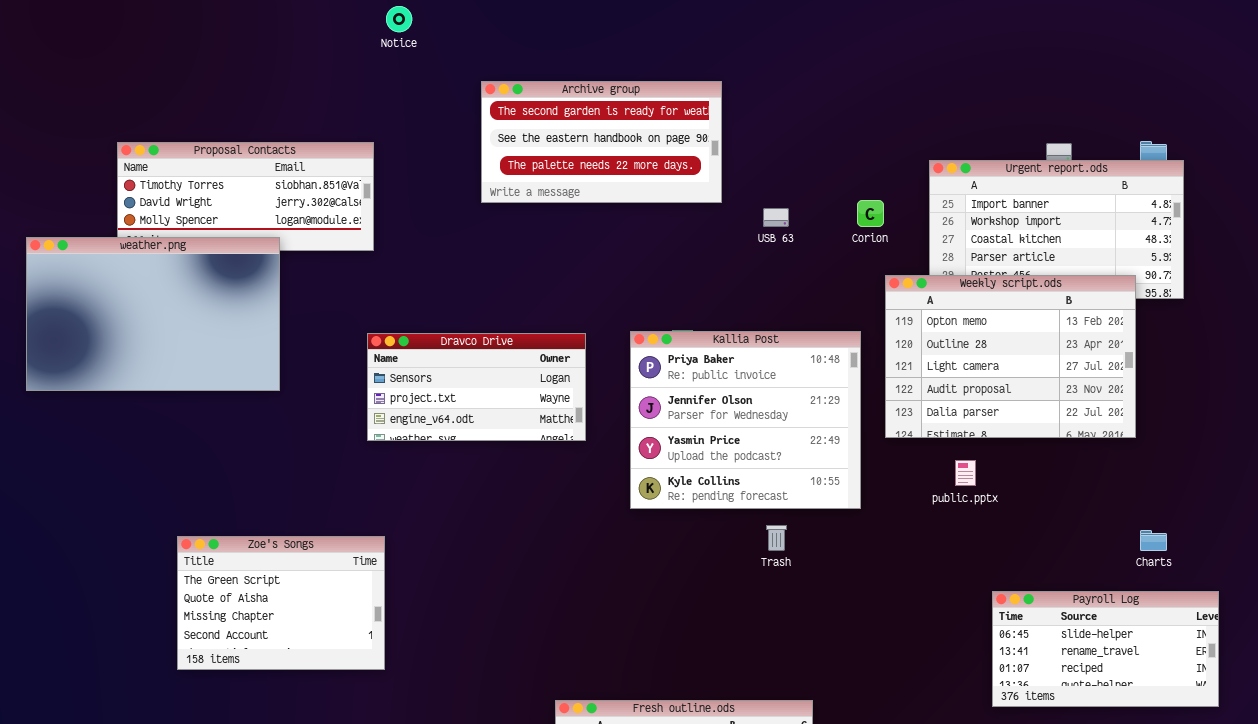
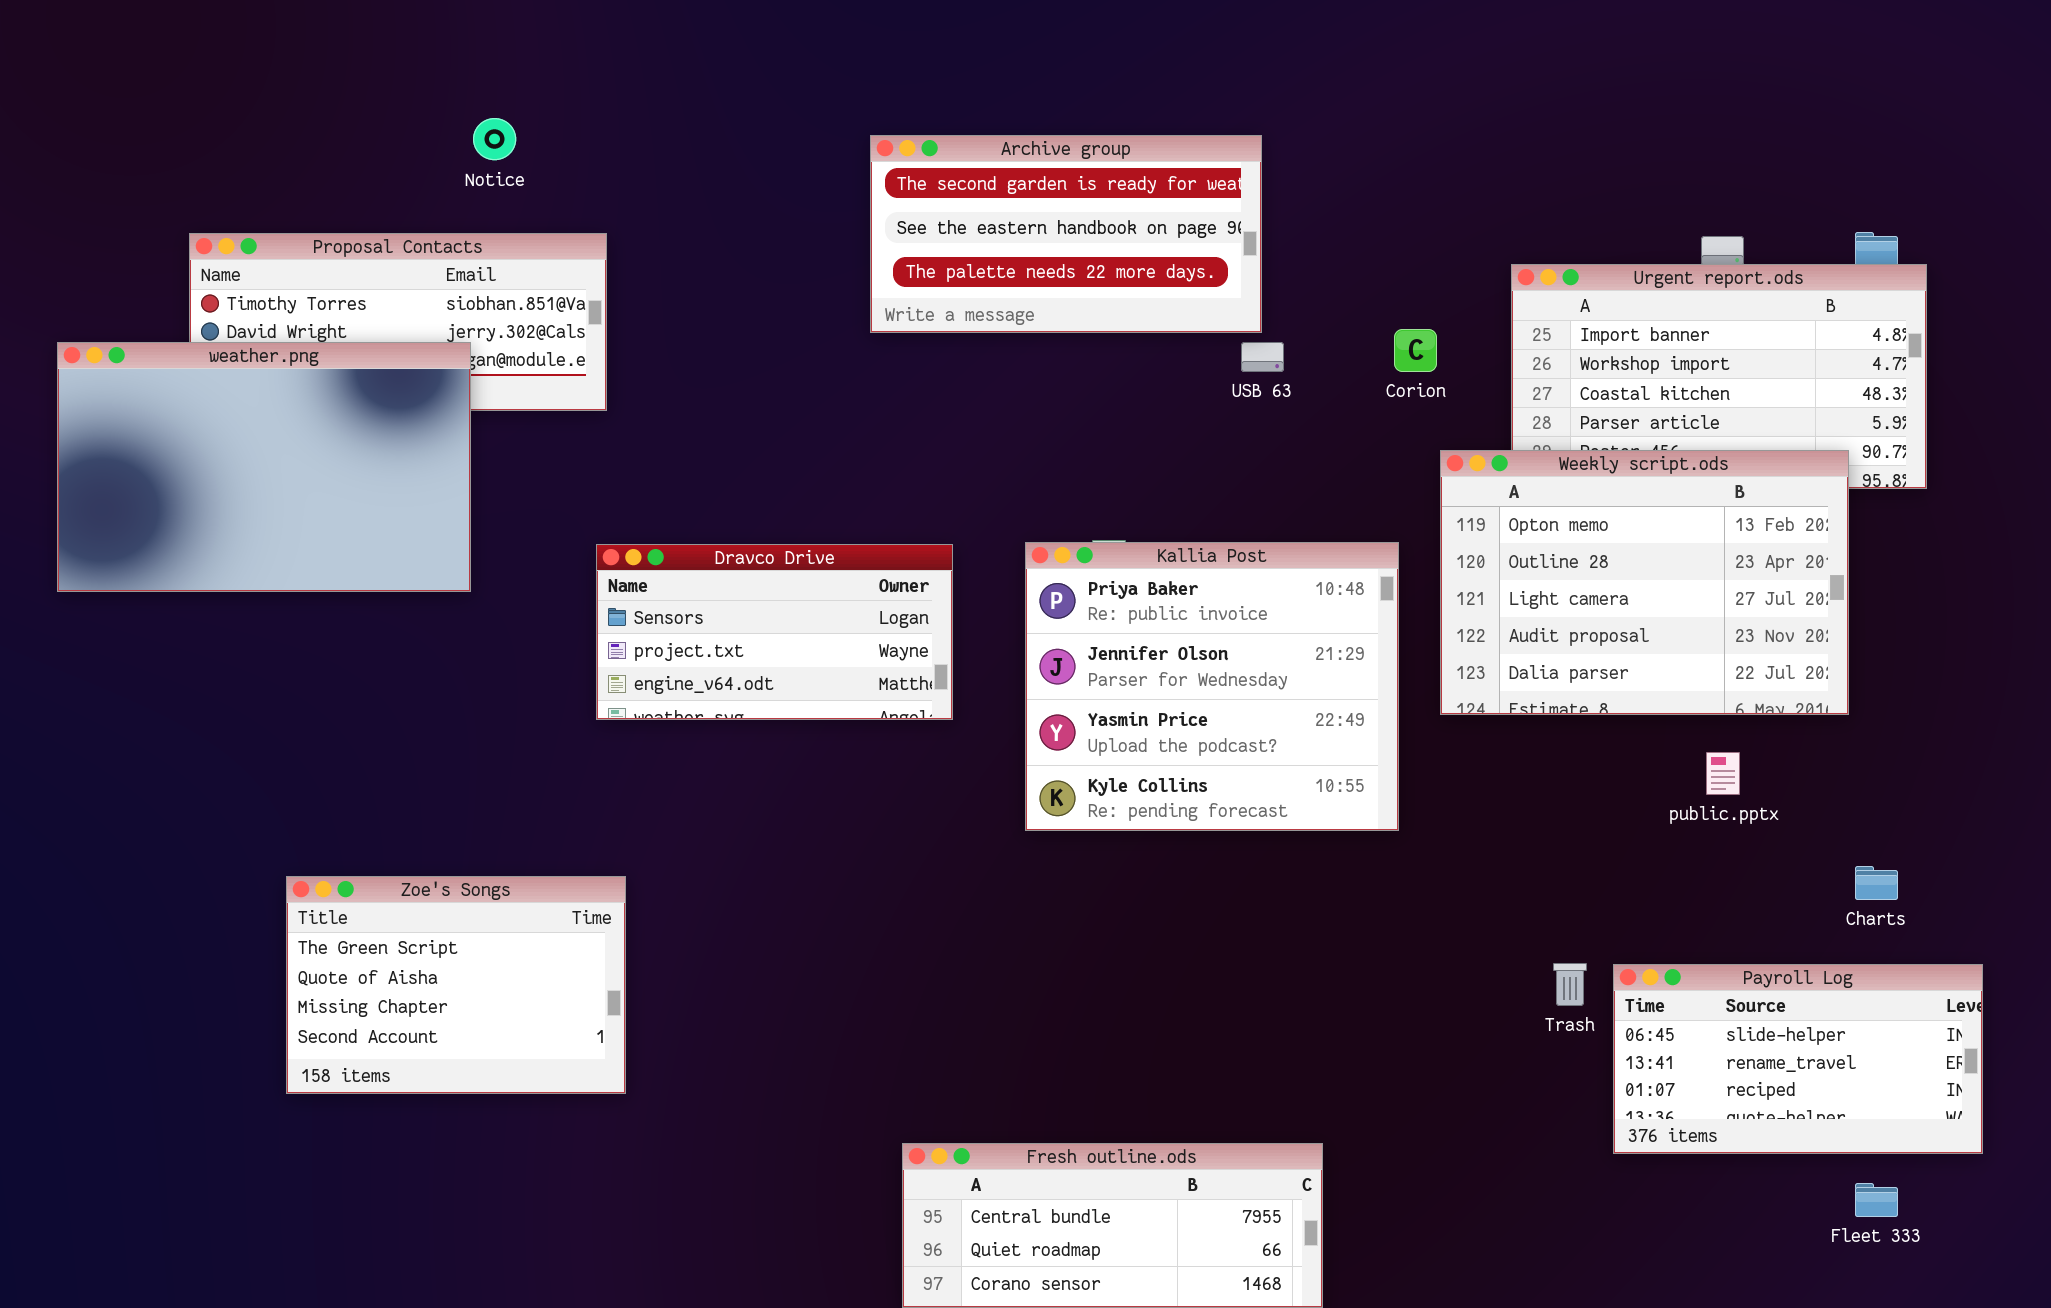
Notice: [386,6,412,32] -> [473,118,516,160], moved
Archive group: [481,81,722,203] -> [870,135,1262,333], moved
weather.png: [26,237,280,391] -> [57,342,471,592], moved
public.pptx: [955,460,976,486] -> [1706,752,1740,795], moved
Trash: [766,525,787,551] -> [1553,963,1587,1006], moved

